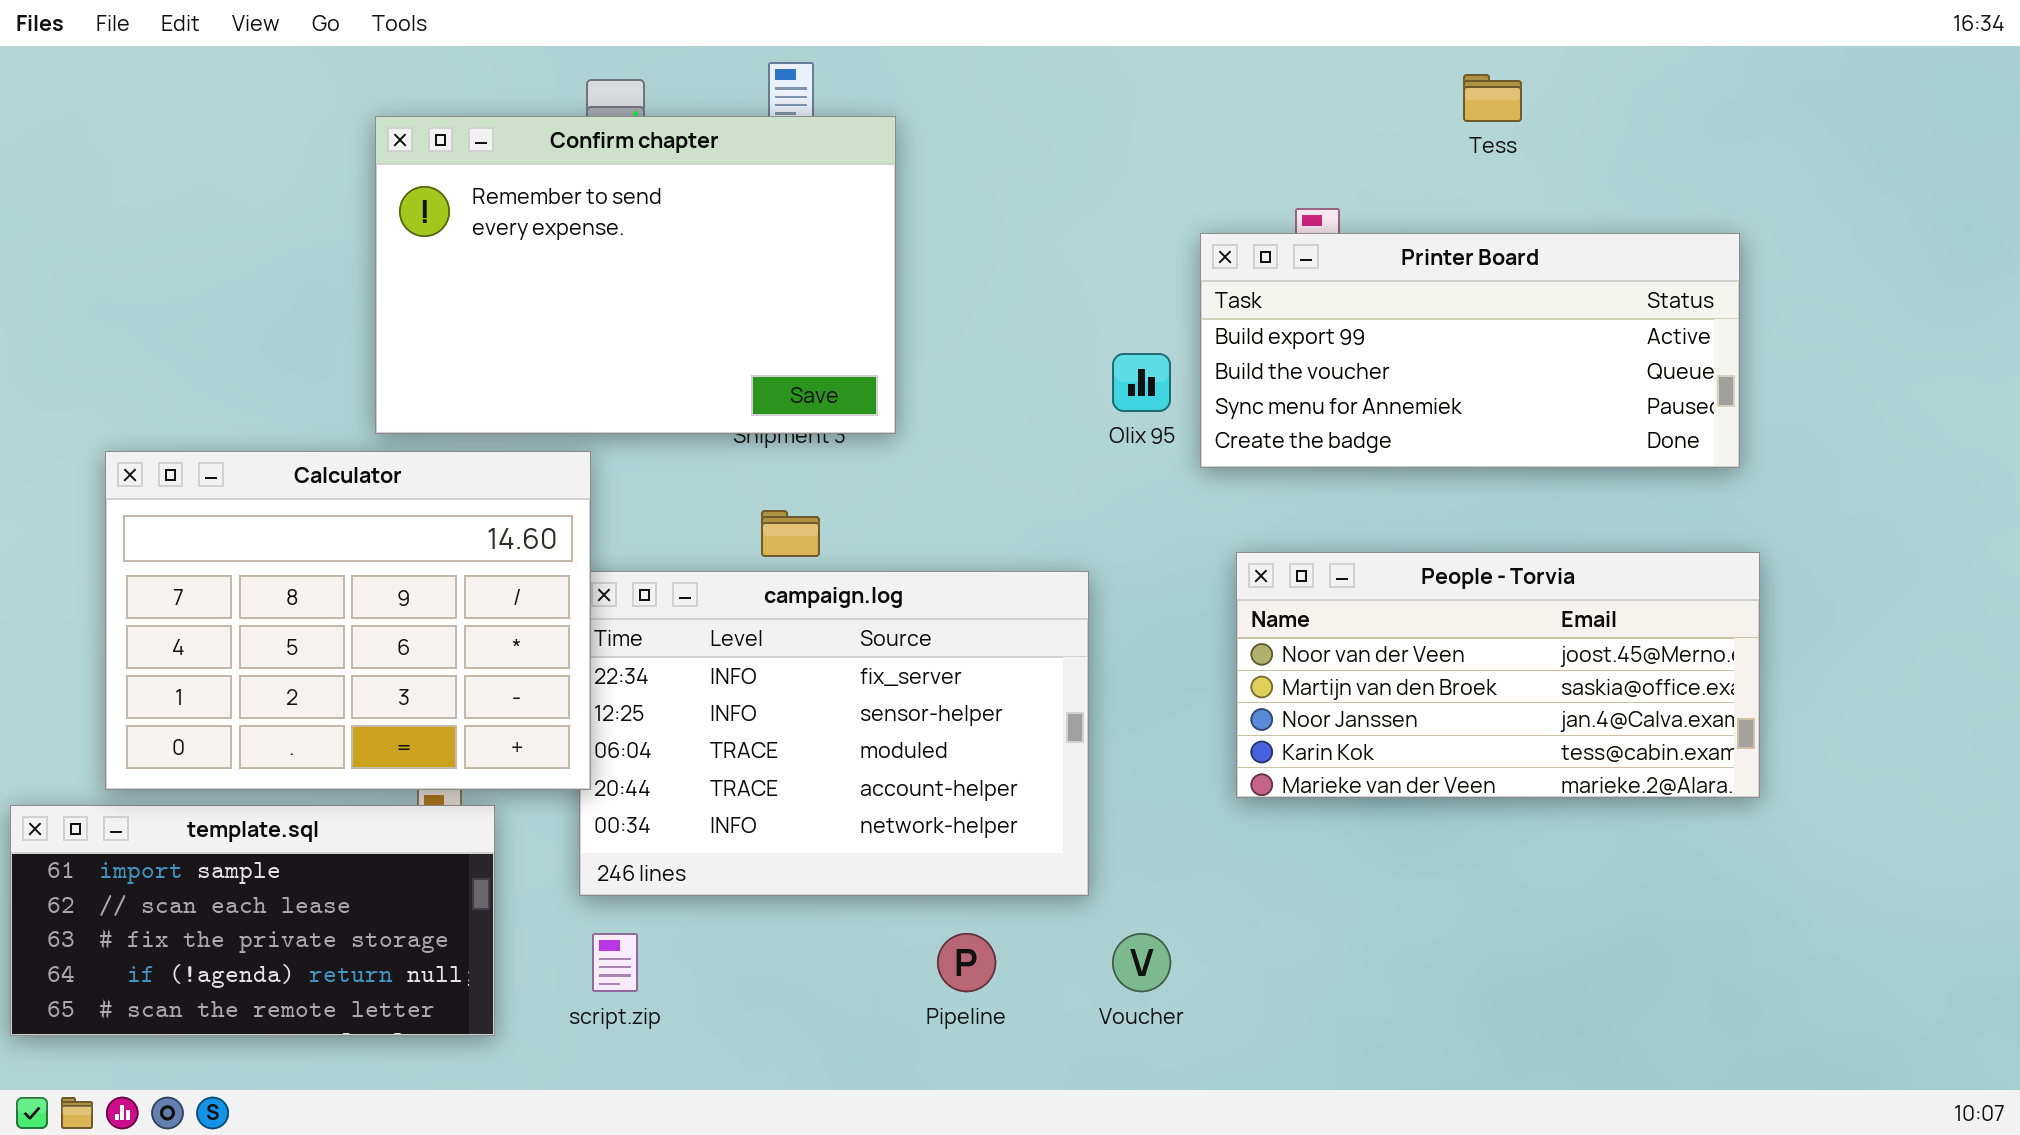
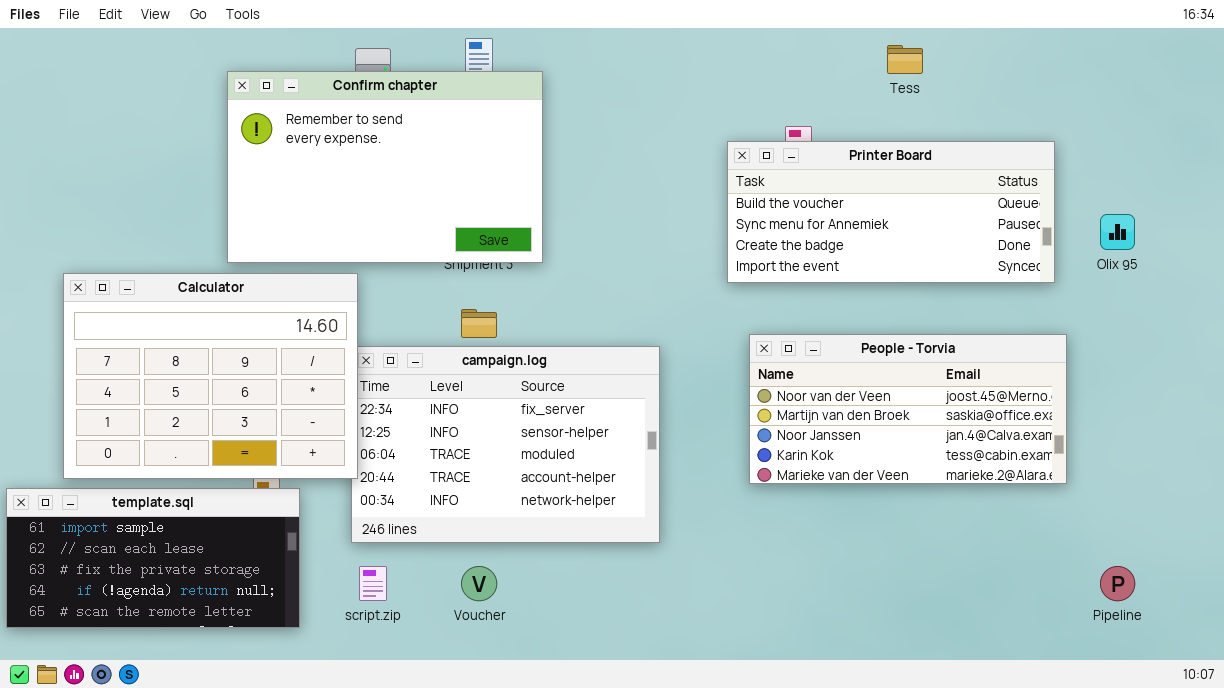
Printer Board: [1200,233,1740,468] -> [727,141,1055,283], scrolled down 1 row
Olix 95: [1112,353,1171,412] -> [1100,214,1135,250], moved
Pipeline: [937,933,996,992] -> [1100,566,1135,601], moved
Voucher: [1112,933,1171,992] -> [461,566,497,601], moved

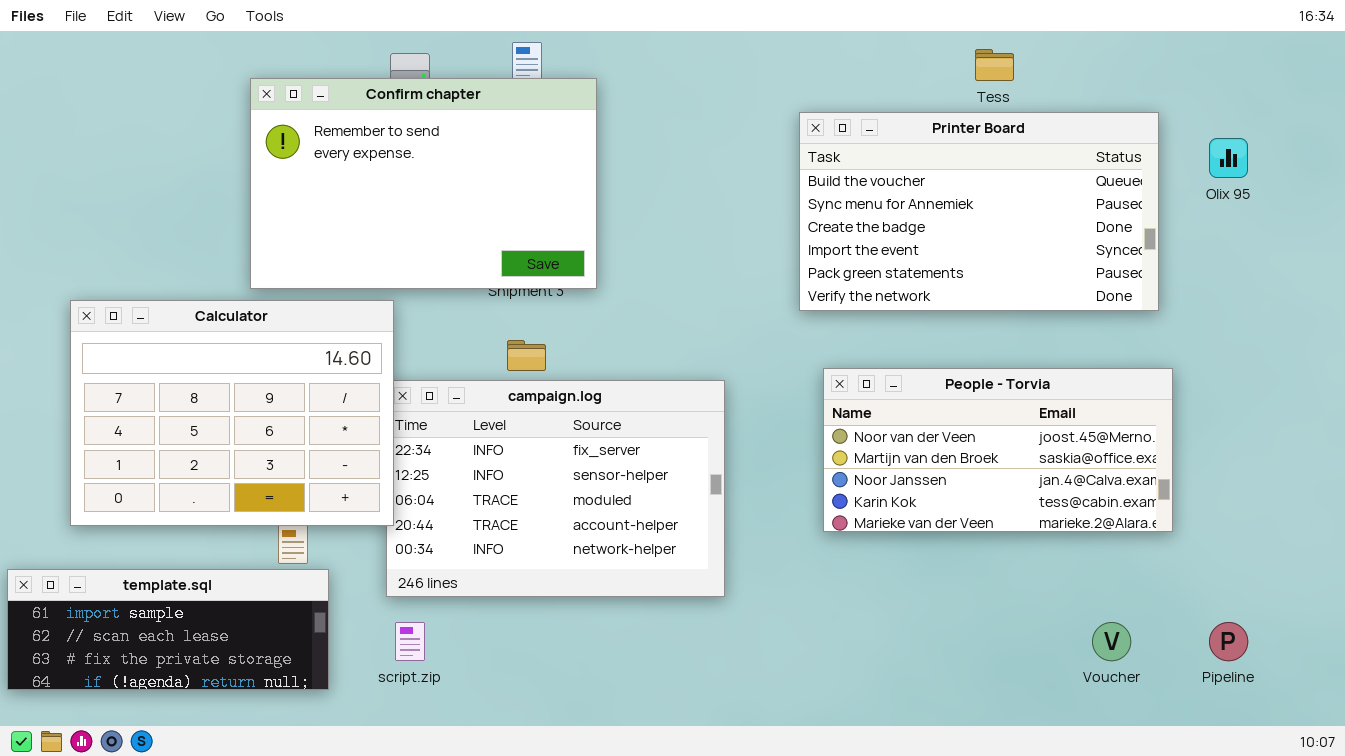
Printer Board: [727,141,1055,283] -> [799,112,1159,311], resized
Olix 95: [1100,214,1135,250] -> [1209,138,1248,178], moved
template.sql: [6,488,300,628] -> [7,569,329,690], resized
Voucher: [461,566,497,601] -> [1092,622,1131,661], moved

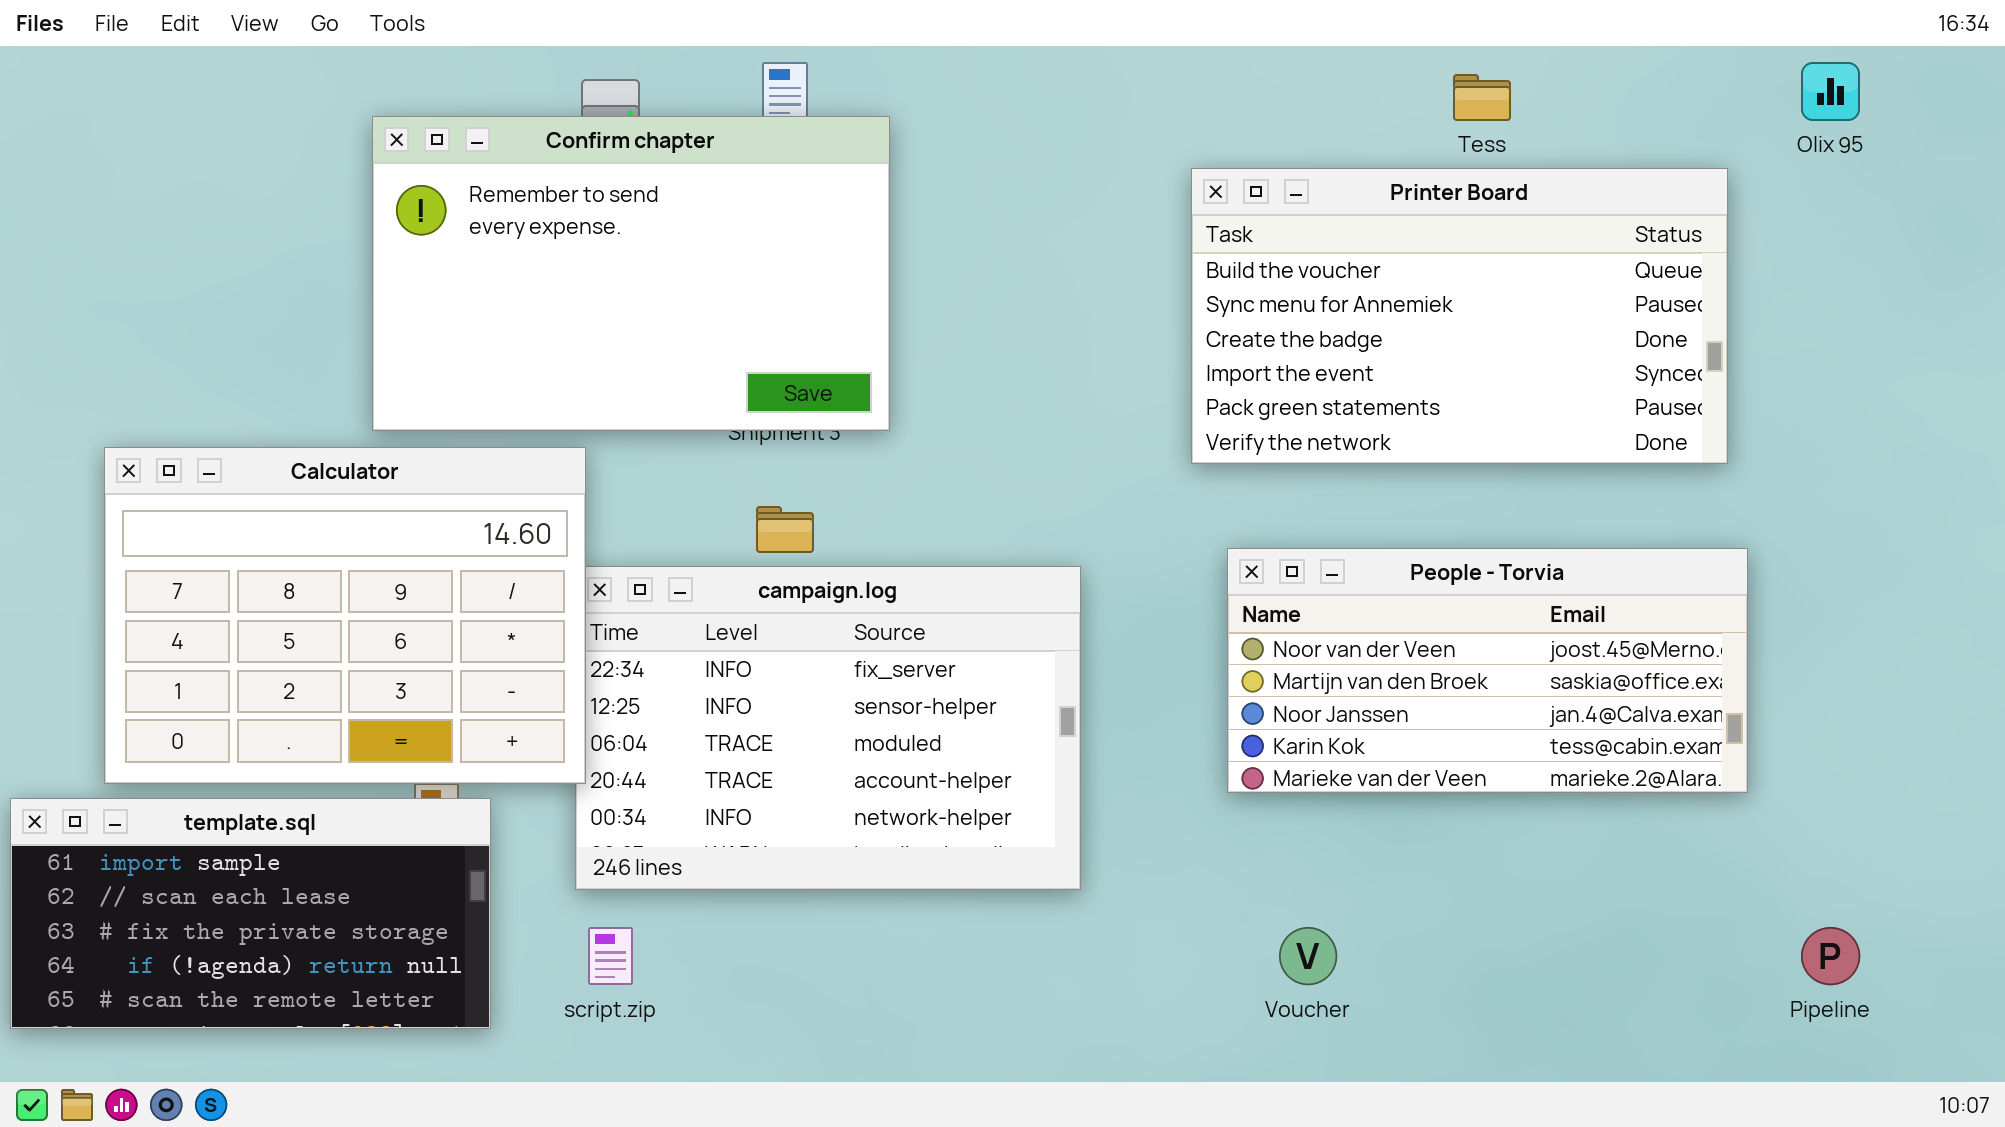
Olix 95: [1209,138,1248,178] -> [1801,62,1860,121], moved
template.sql: [7,569,329,690] -> [10,798,491,1029], resized
Voucher: [1092,622,1131,661] -> [1279,927,1337,985], moved

